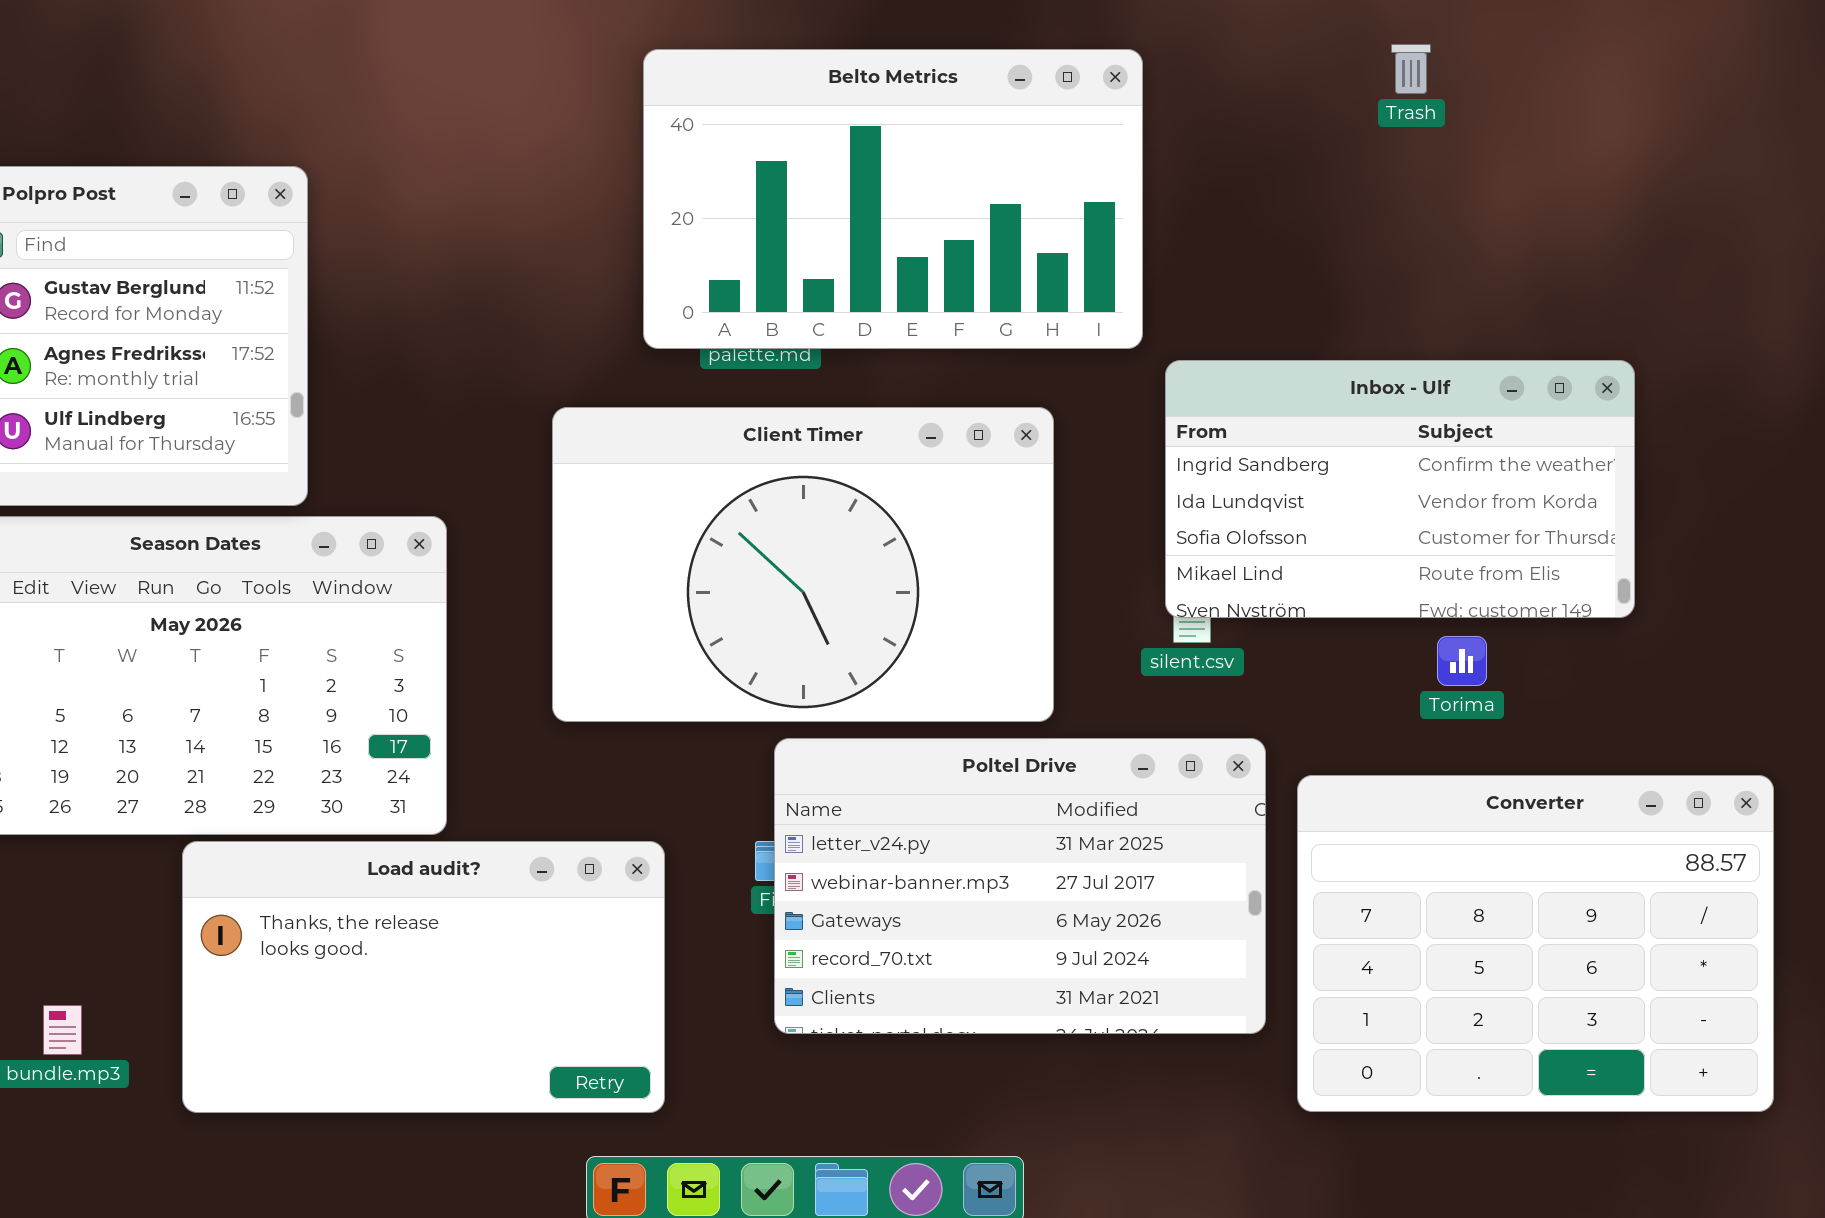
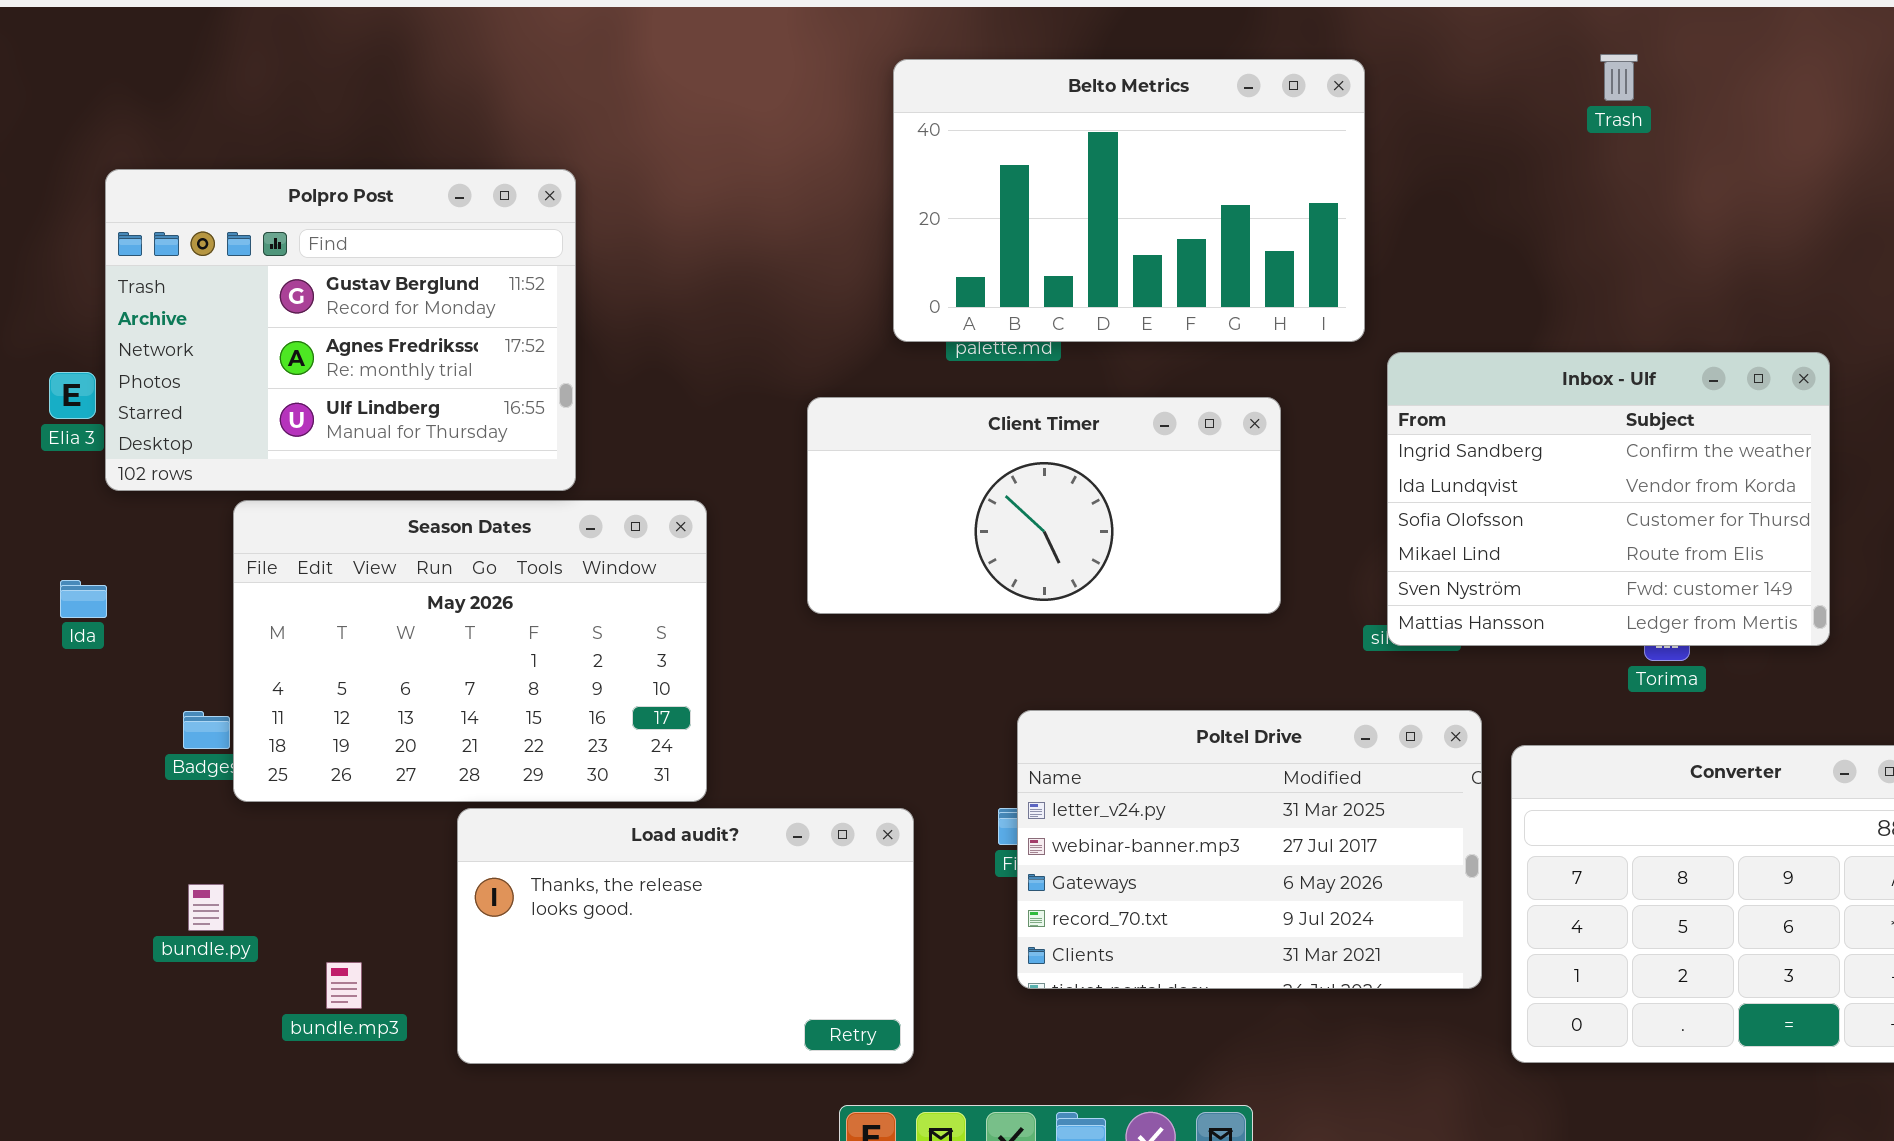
Inbox - Ulf: [1165,360,1635,618] -> [1387,352,1830,646], resized
Client Timer: [552,407,1054,722] -> [807,397,1281,614], resized

